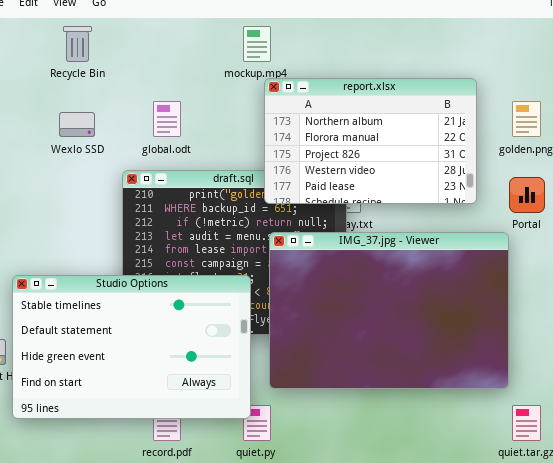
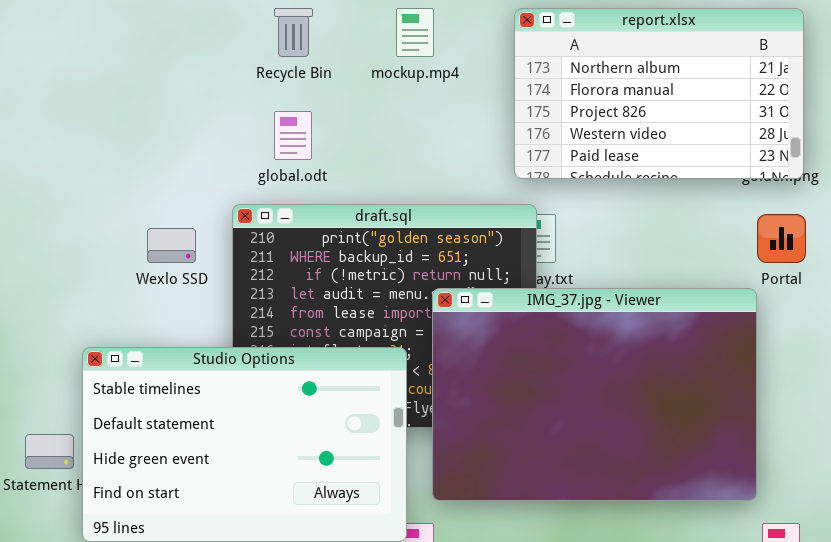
Recycle Bin: [63,26,92,62] -> [274,8,313,57], moved
report.xlsx: [264,78,477,204] -> [514,8,804,179], moved
Wexlo SSD: [59,112,95,137] -> [147,228,196,263], moved

